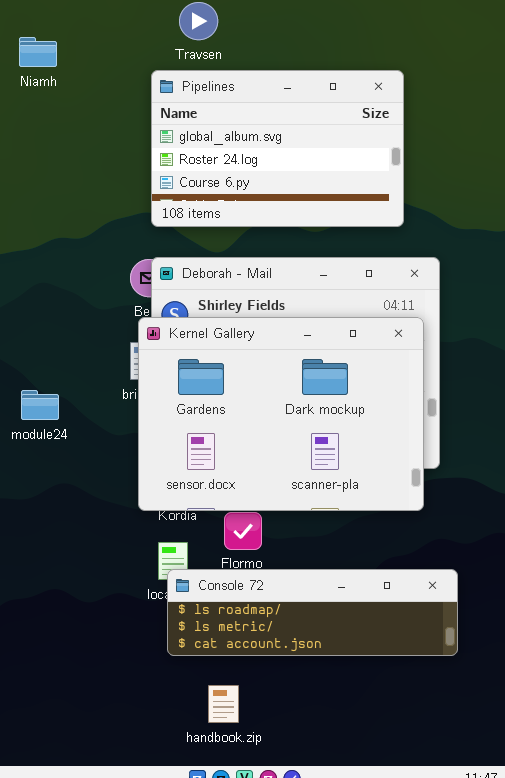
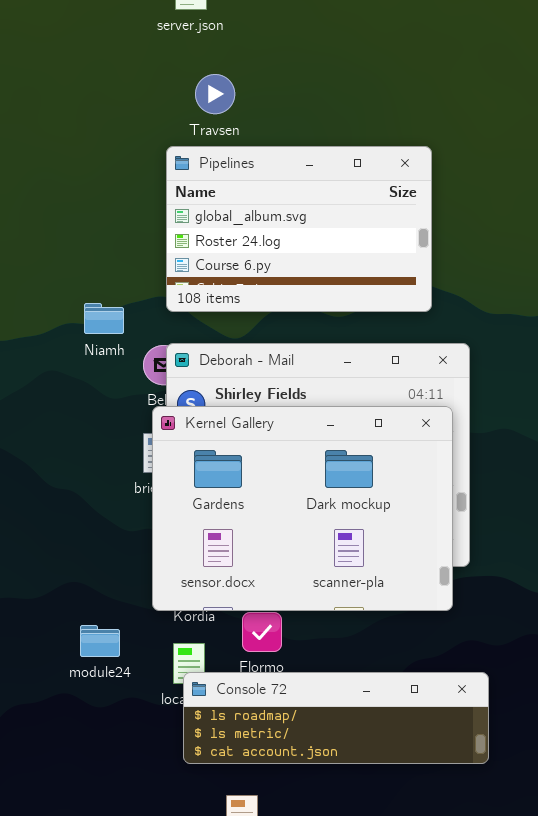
Niamh: [19,37,57,67] -> [84,303,124,334], moved
module24: [21,390,59,420] -> [80,625,120,657], moved

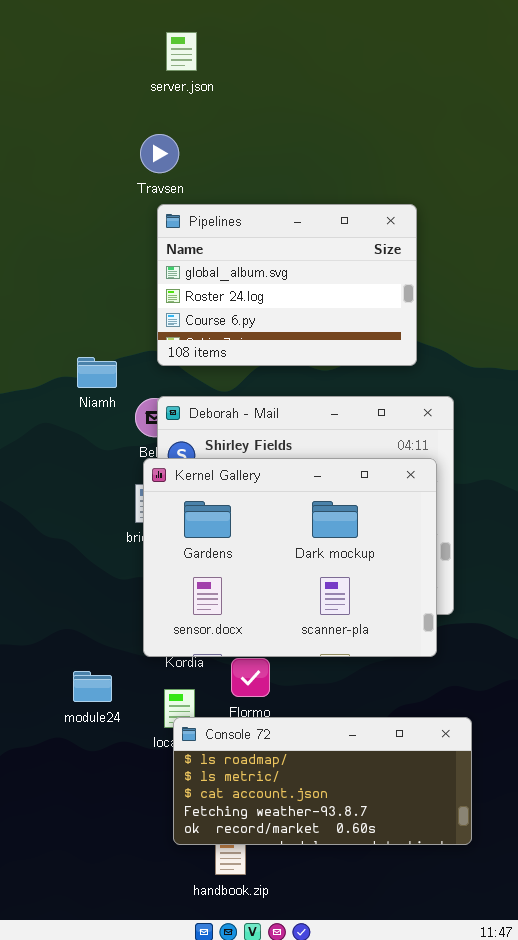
Travsen: [195,74,235,114] -> [140,134,179,173], moved
Console 72: [183,672,489,764] -> [173,717,472,845], resized

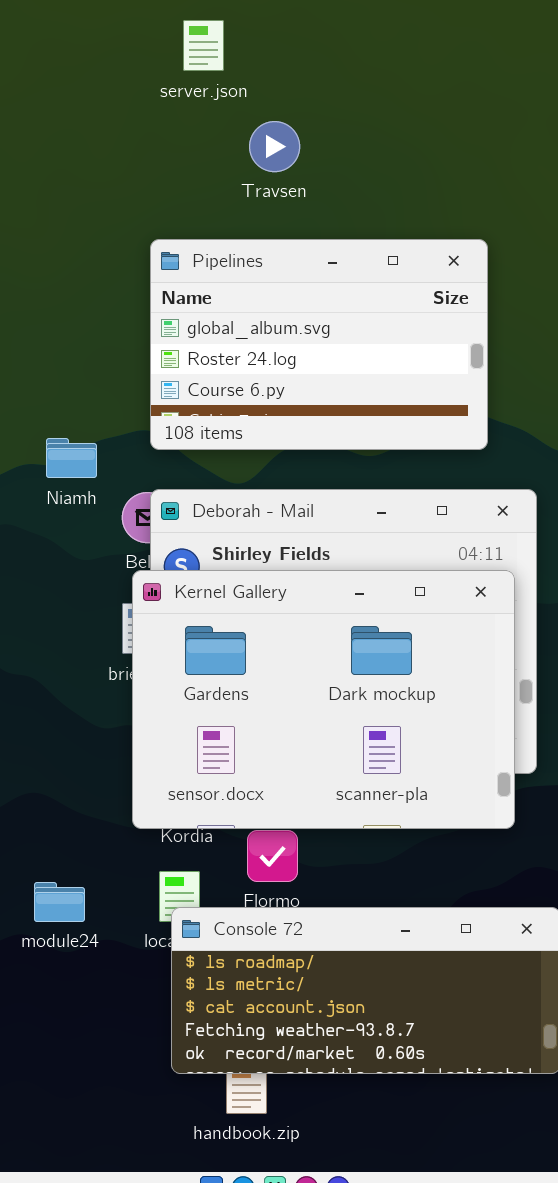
server.json: [166,32,197,71] -> [183,20,224,71], moved
Travsen: [140,134,179,173] -> [249,121,300,172], moved
module24: [73,671,112,702] -> [34,882,85,922], moved

